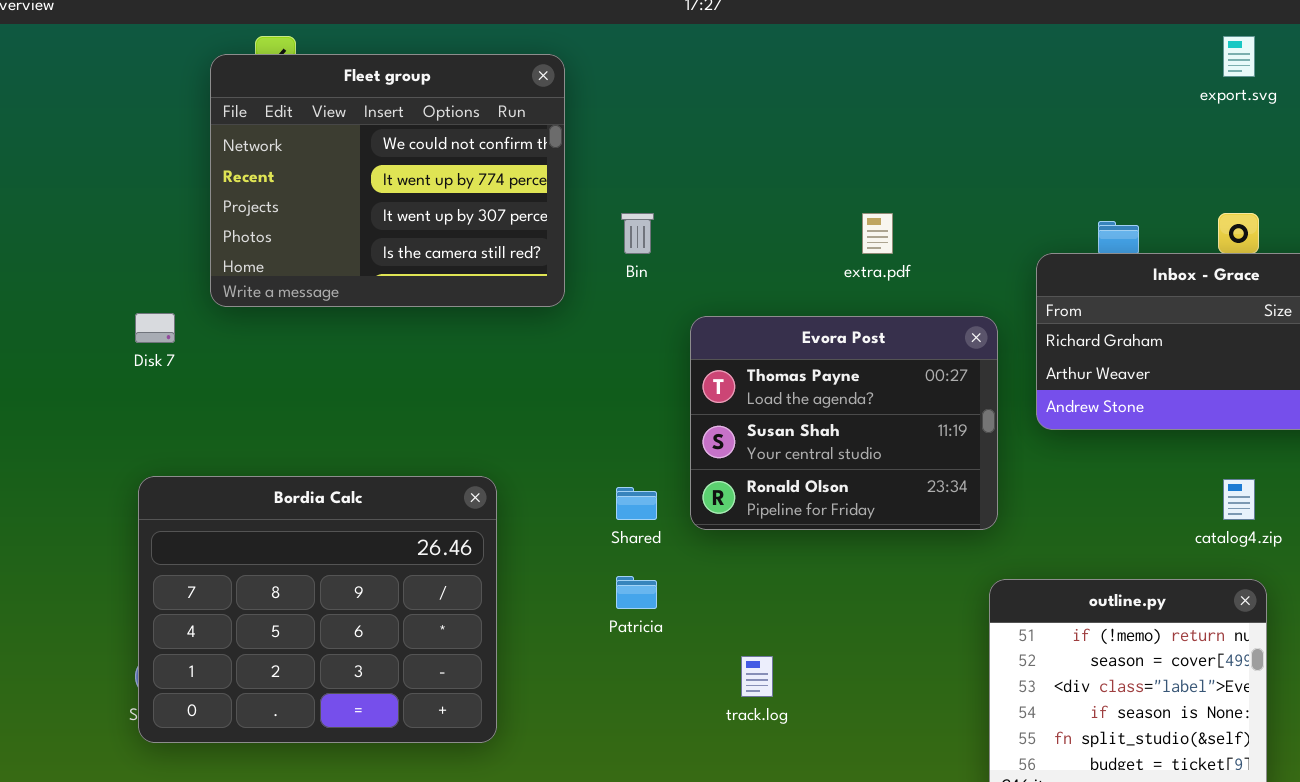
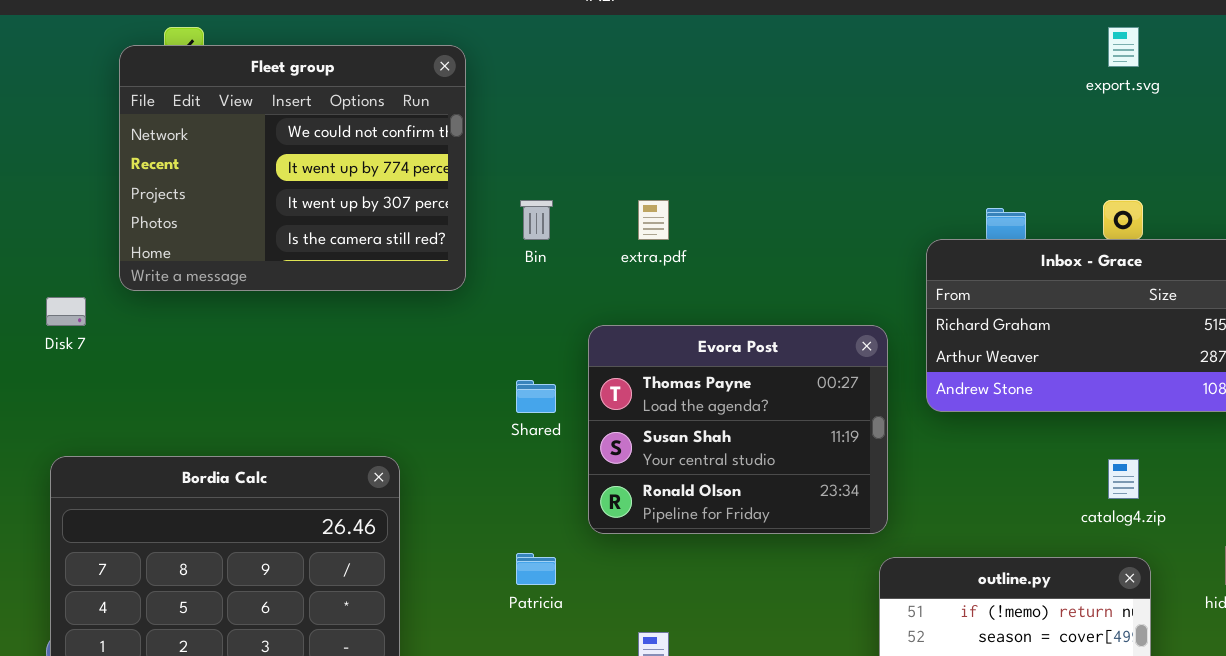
extra.pdf: [862,213,893,254] -> [638,200,669,240], moved
Evora Post: [690,316,998,530] -> [588,325,888,534], moved
Shared: [616,487,657,520] -> [516,380,556,413], moved

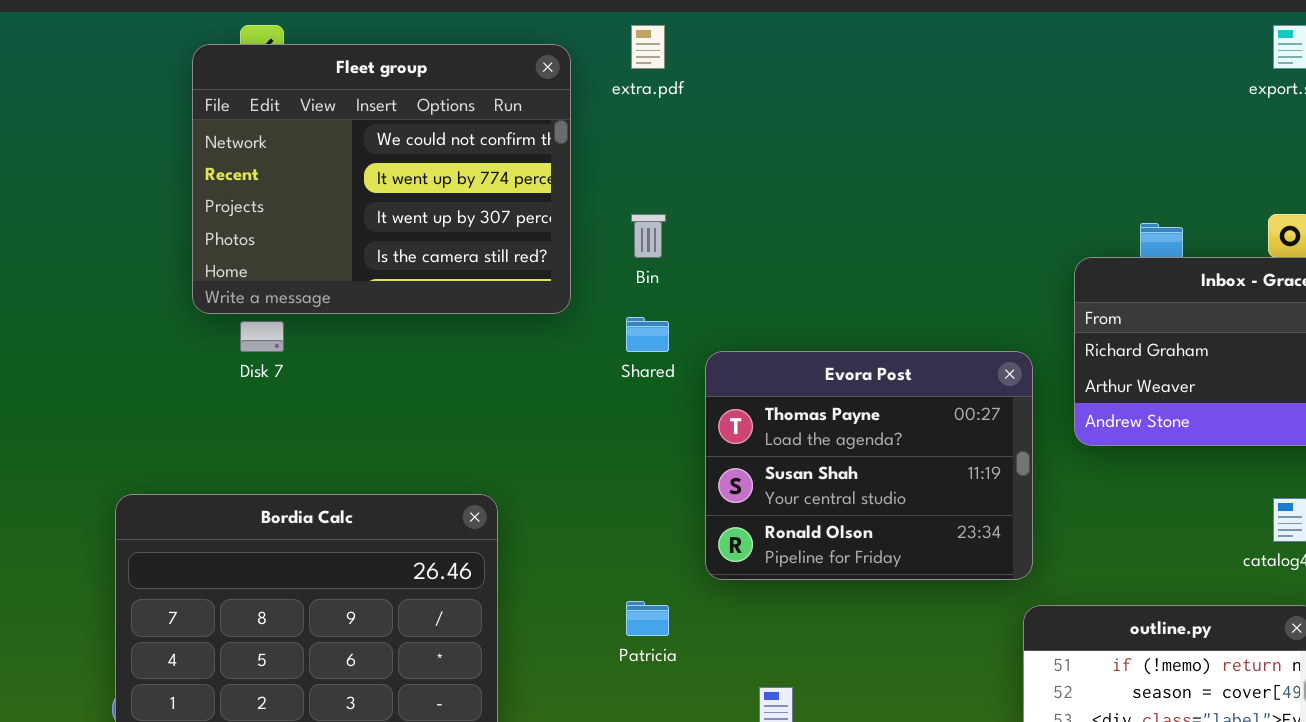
extra.pdf: [638,200,669,240] -> [631,25,665,69], moved
Disk 7: [46,297,86,326] -> [240,321,284,352], moved
Shared: [516,380,556,413] -> [626,317,669,352], moved

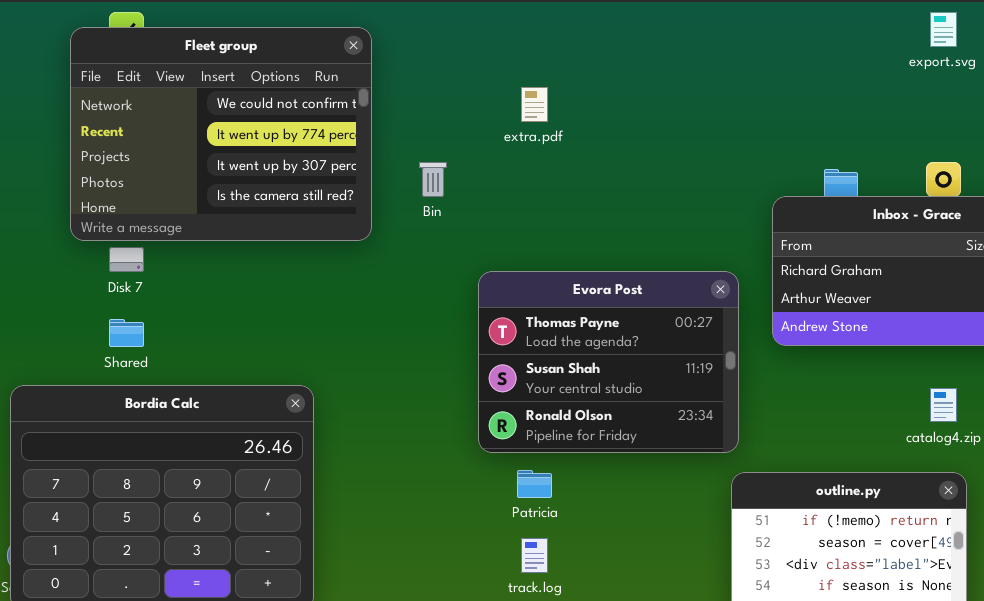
extra.pdf: [631,25,665,69] -> [521,87,548,122], moved
Shared: [626,317,669,352] -> [109,319,144,347], moved
Patricia: [626,601,669,636] -> [517,470,552,498], moved

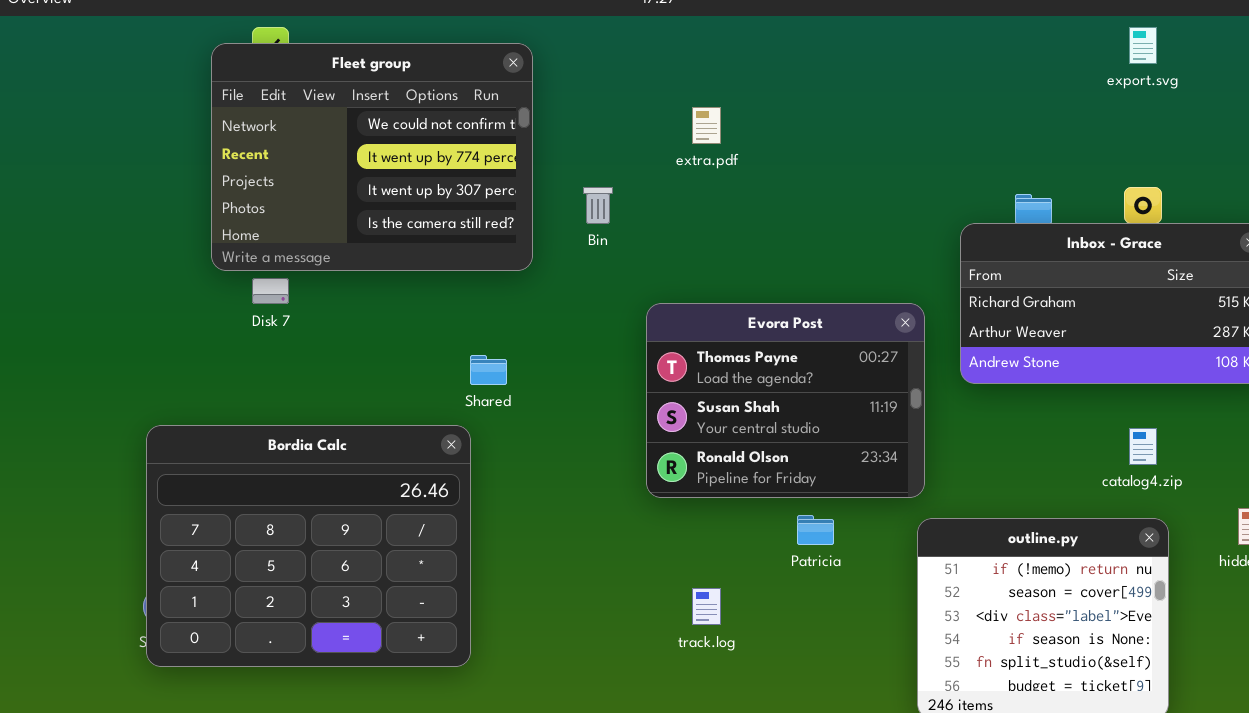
Shared: [109,319,144,347] -> [470,355,507,385], moved
Patricia: [517,470,552,498] -> [797,515,834,545], moved

